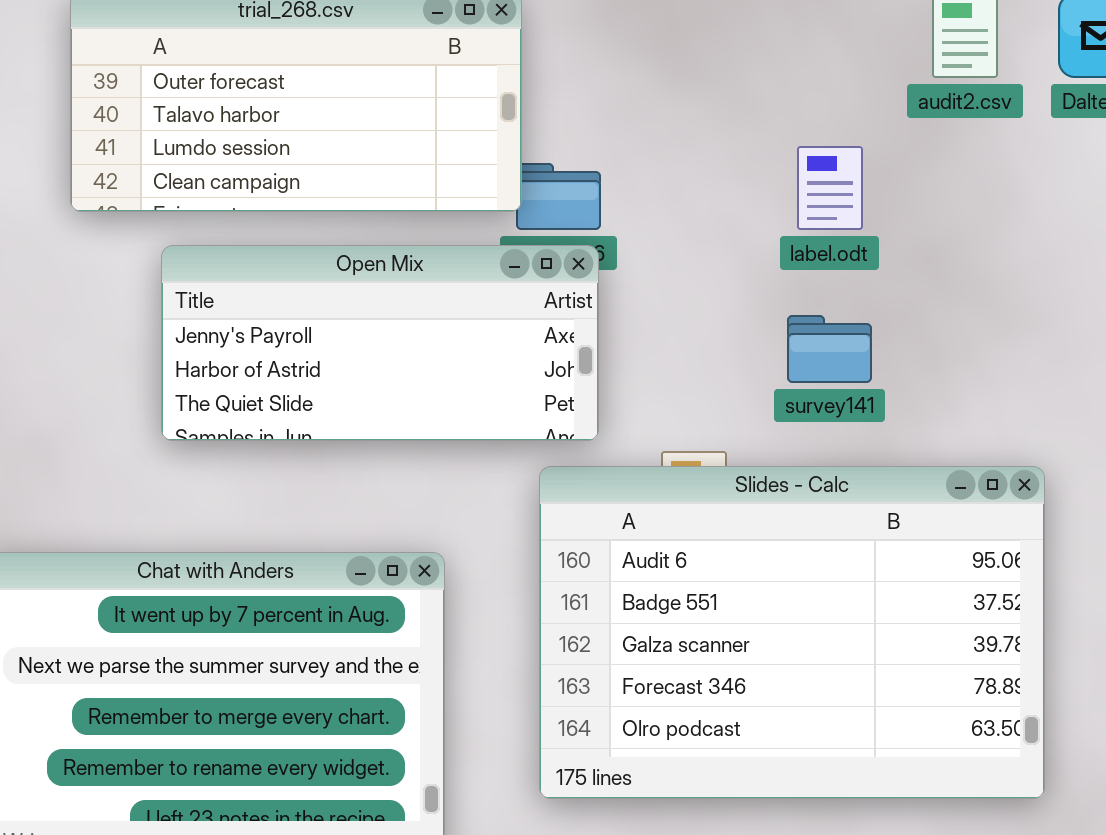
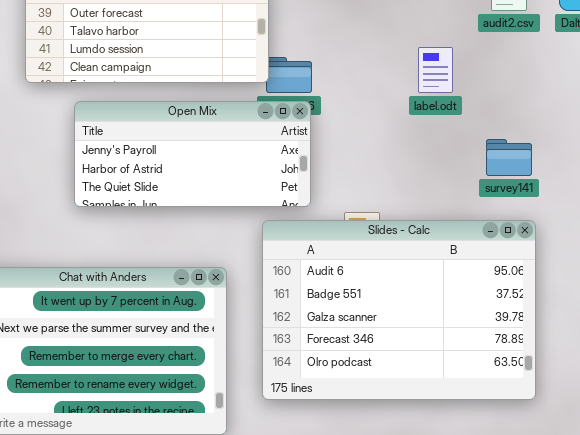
survey141: [787,315,872,383] -> [486,139,532,176], moved
Slides - Calc: [539,466,1045,799] -> [262,220,536,400], moved

